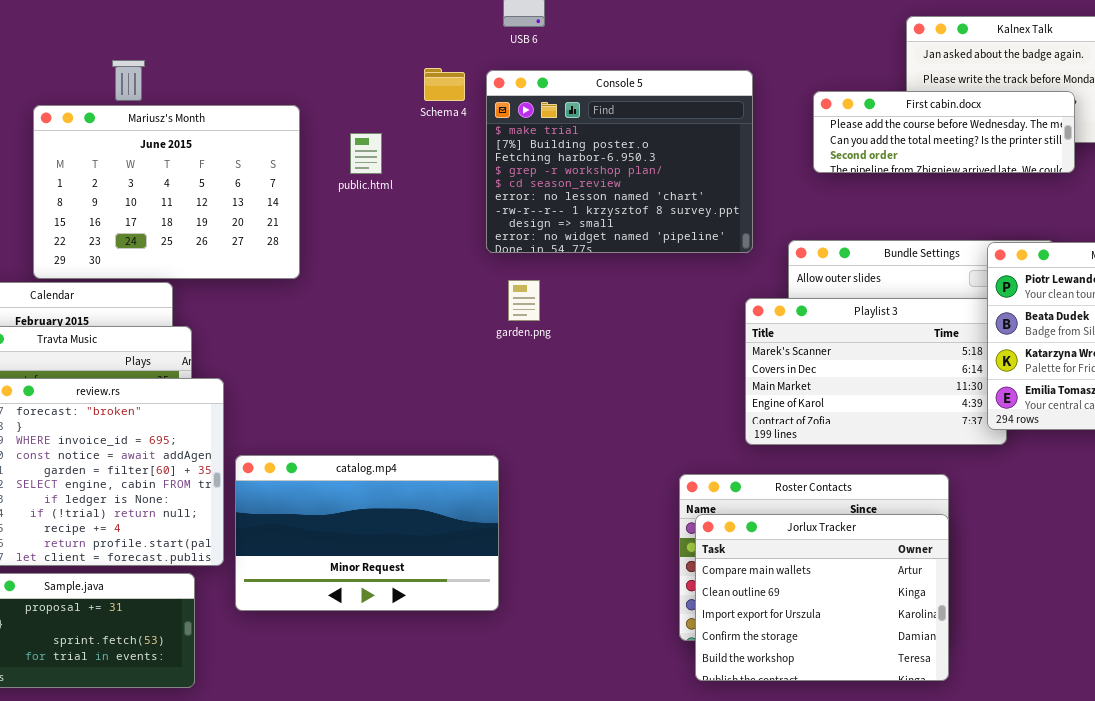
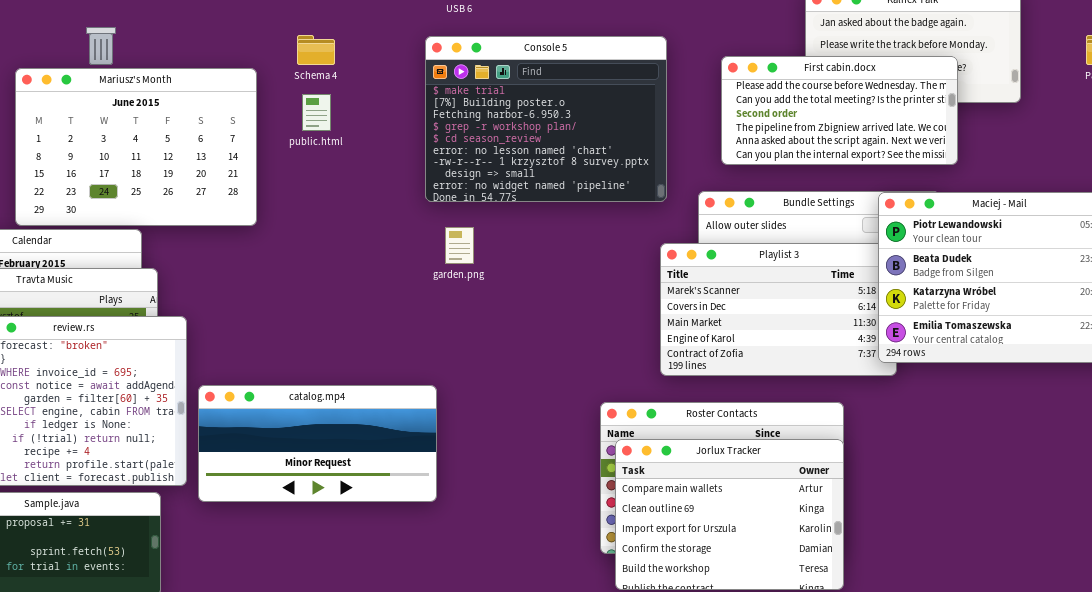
Schema 4: [424,68,465,101] -> [297,35,335,65], moved
First cabin.docx: [813,91,1075,173] -> [721,56,958,165], resized
catalog.mp4: [235,455,499,611] -> [198,385,437,502], resized

